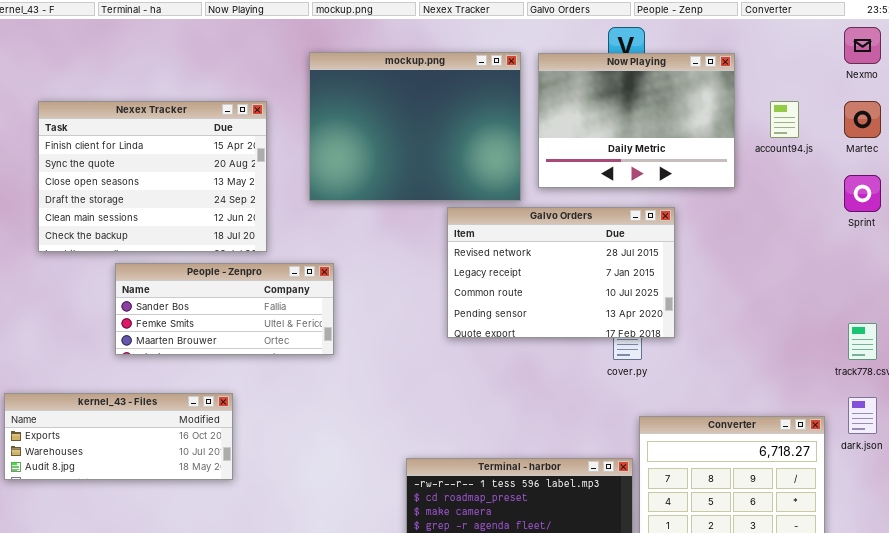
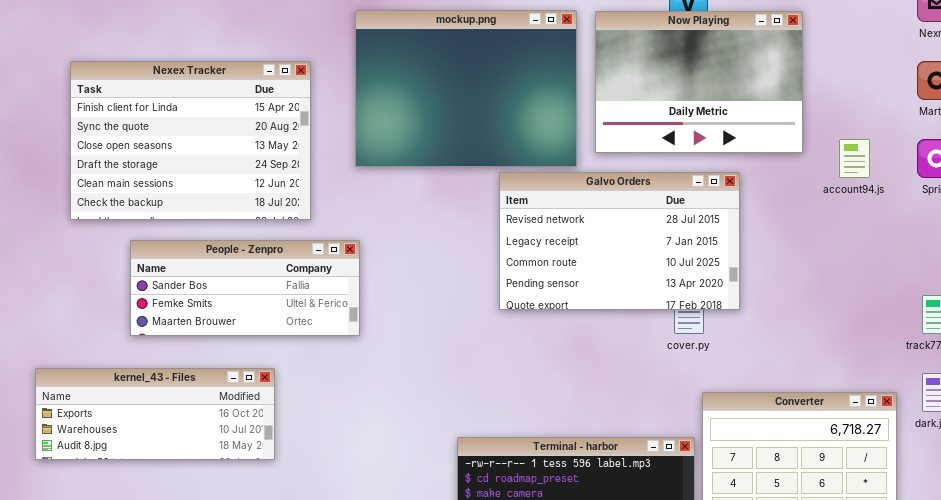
account94.js: [770,101,799,138] -> [839,139,870,178], moved
People - Zenpro: [115,263,334,355] -> [130,240,360,336], moved

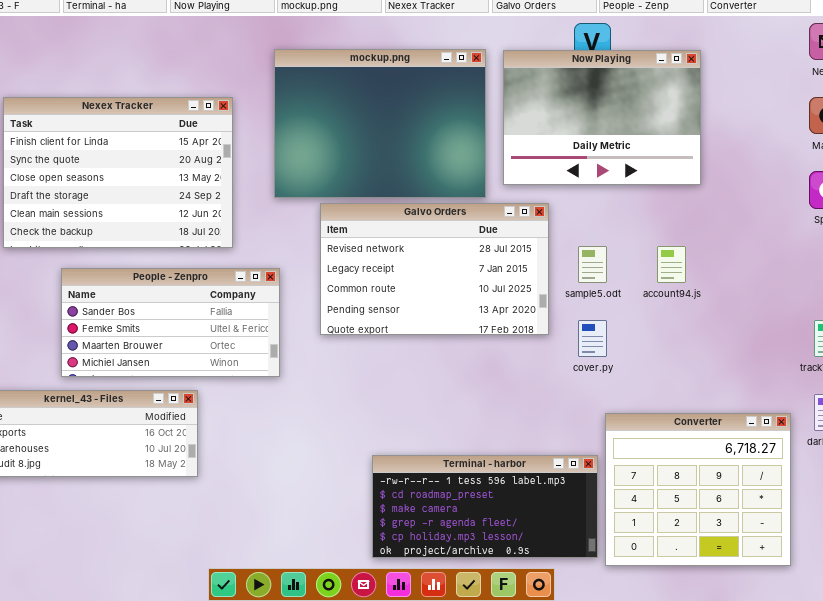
account94.js: [839,139,870,178] -> [657,246,686,283], moved
Galvo Orders: [499,172,740,310] -> [320,203,549,335], moved
People - Zenpro: [130,240,360,336] -> [61,268,280,377], resized

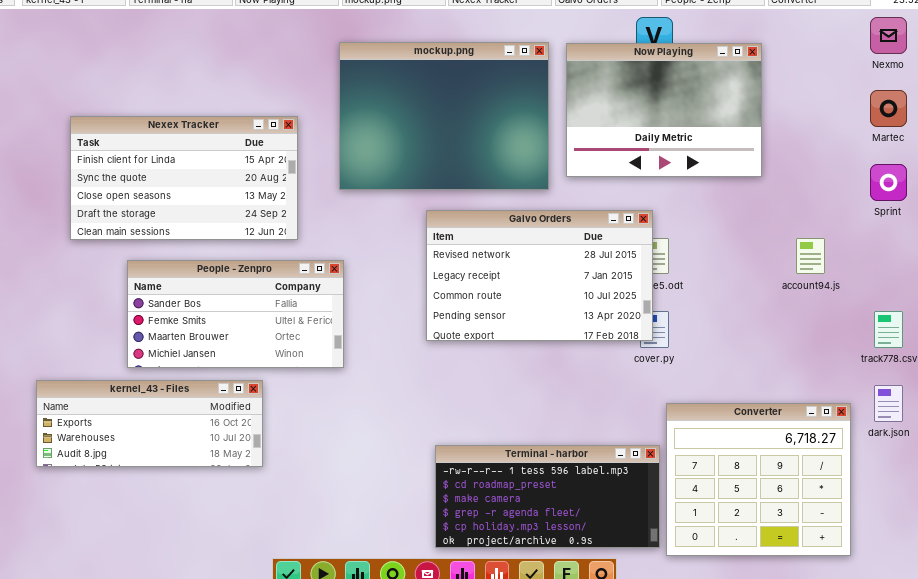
Nexex Tracker: [3,97,233,248] -> [70,116,298,240], resized
Galvo Orders: [320,203,549,335] -> [426,210,653,341], moved
account94.js: [657,246,686,283] -> [796,238,825,274], moved

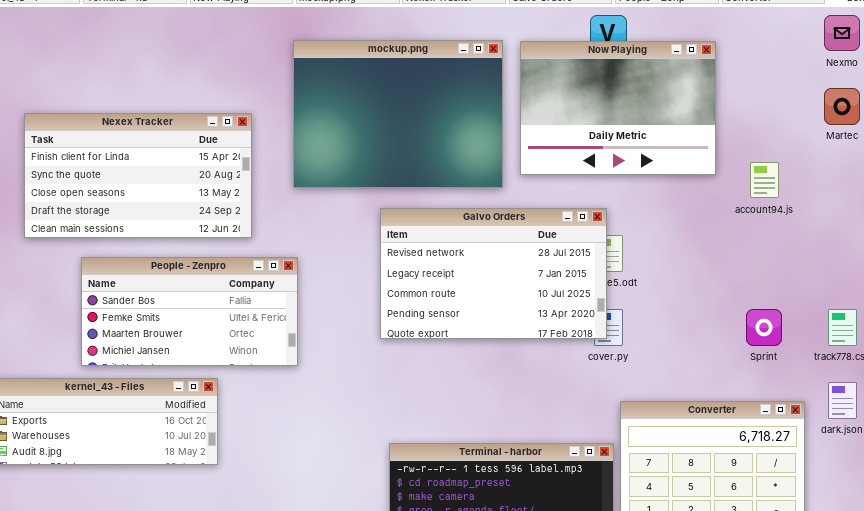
Sprint: [870,164,907,201] -> [746,309,782,346], moved
account94.js: [796,238,825,274] -> [750,162,779,198], moved

